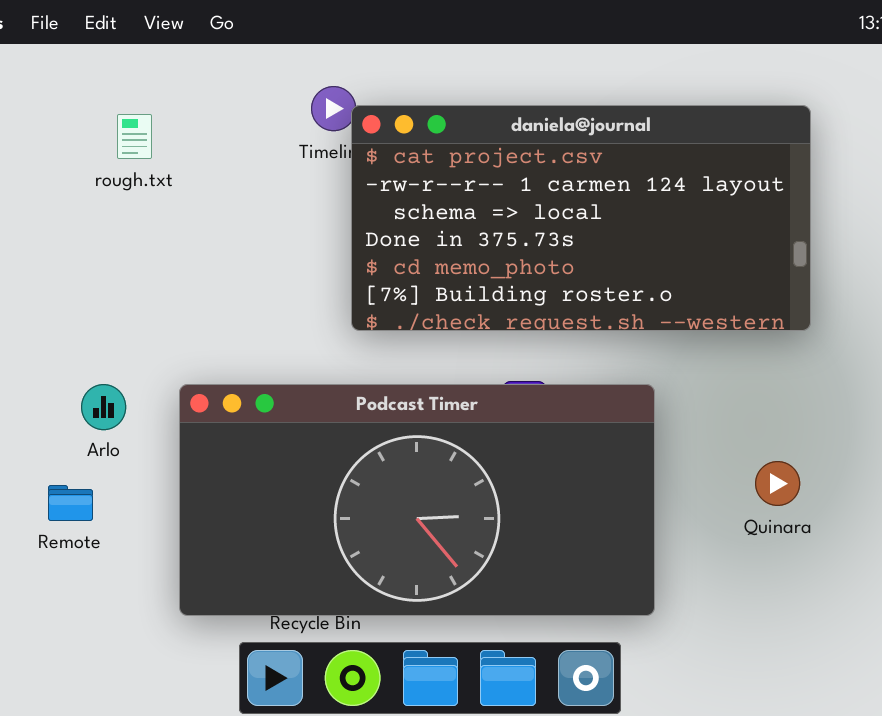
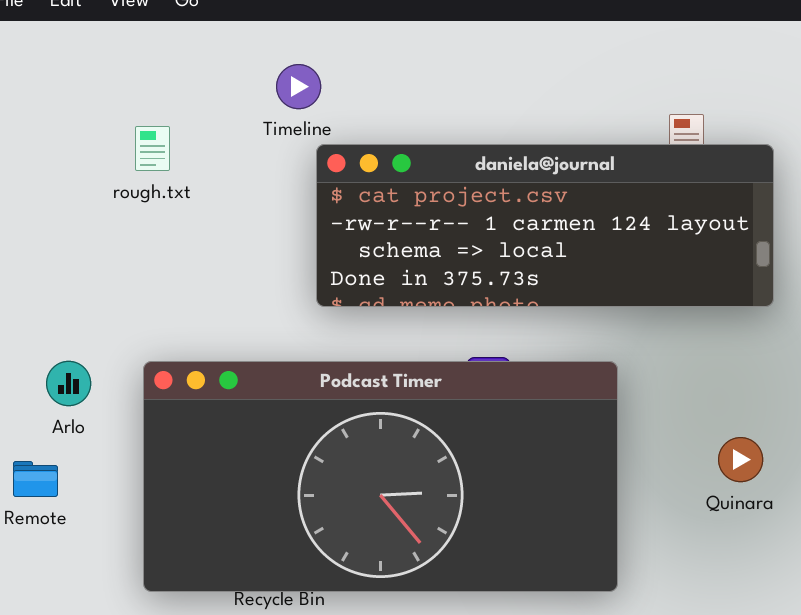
daniela@journal: [351,105,811,331] -> [316,144,774,307], resized
rough.txt: [117,114,152,159] -> [135,126,170,171], moved

